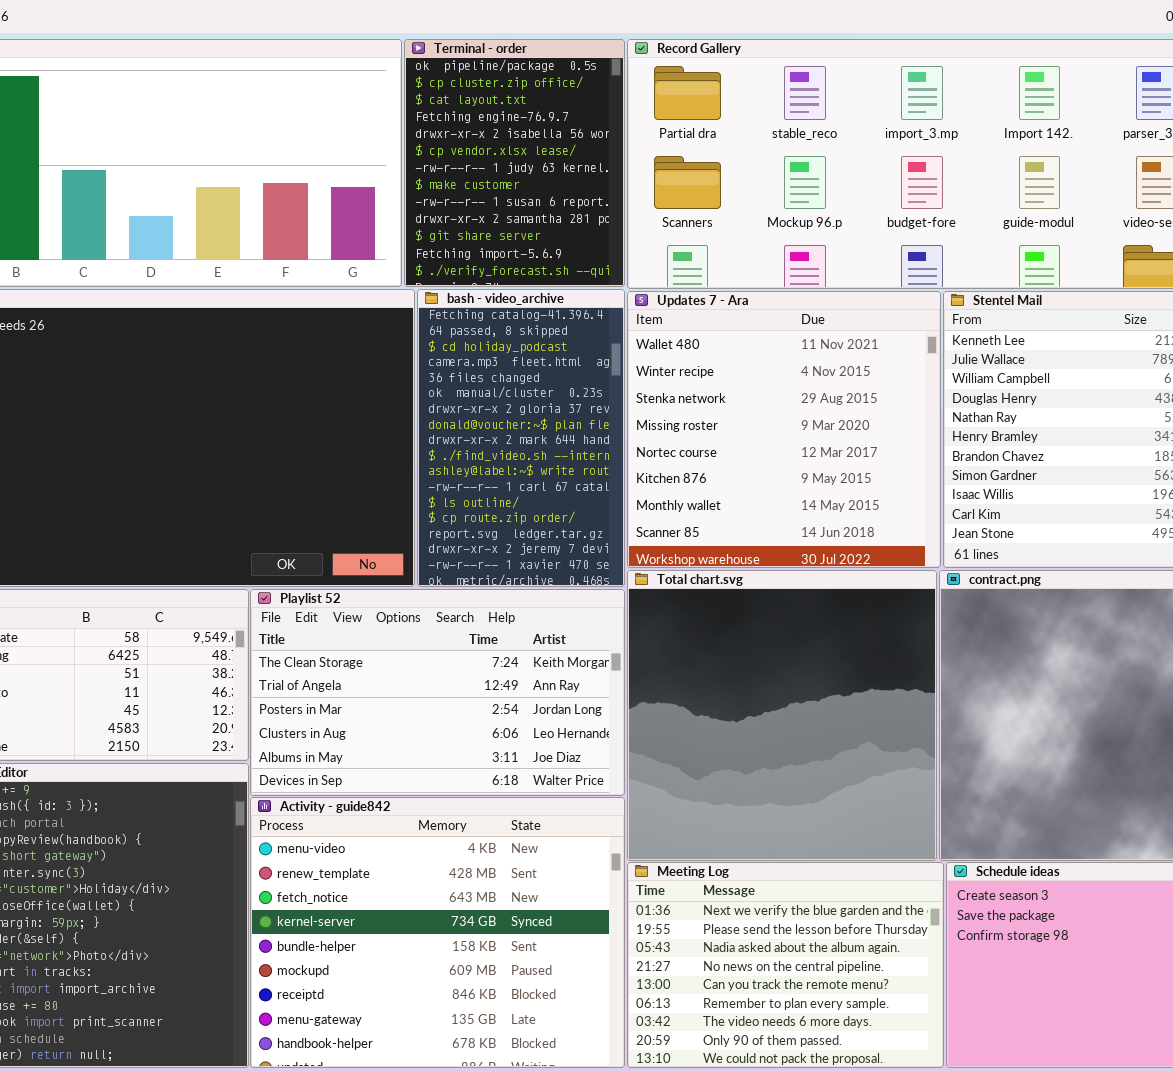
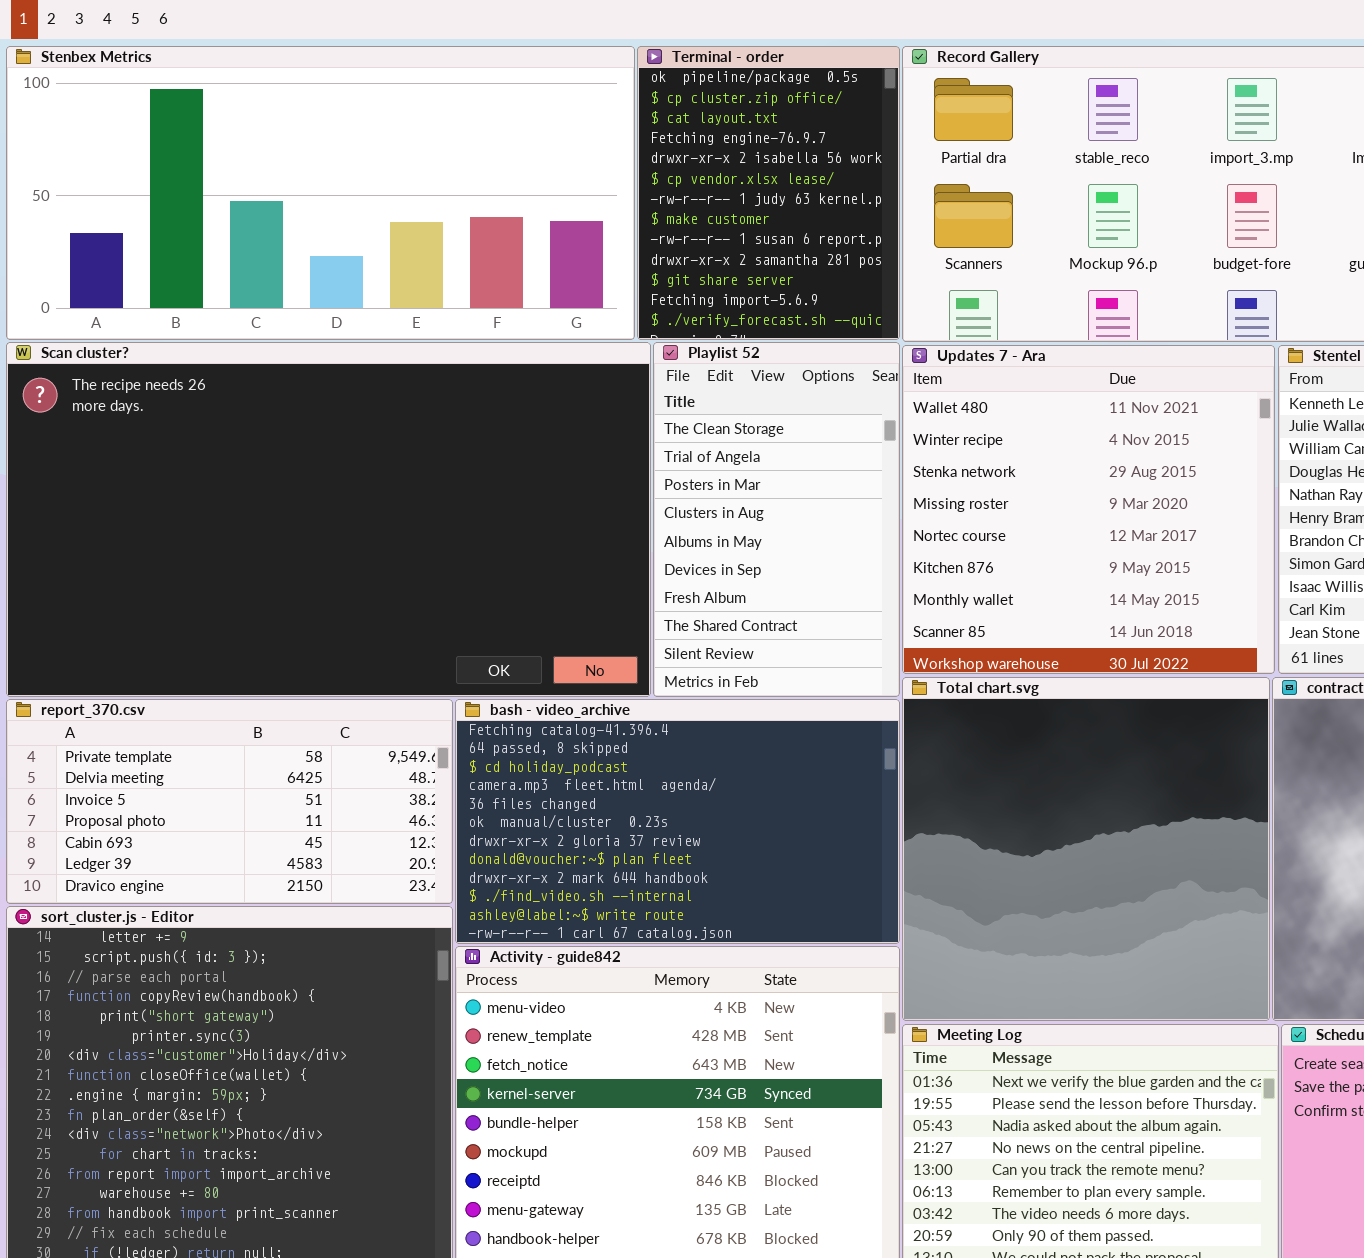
bash - video_archive: [417,289,625,587] -> [455,699,900,944], moved, resized
Playlist 52: [250,589,625,796] -> [653,342,900,697], moved, resized

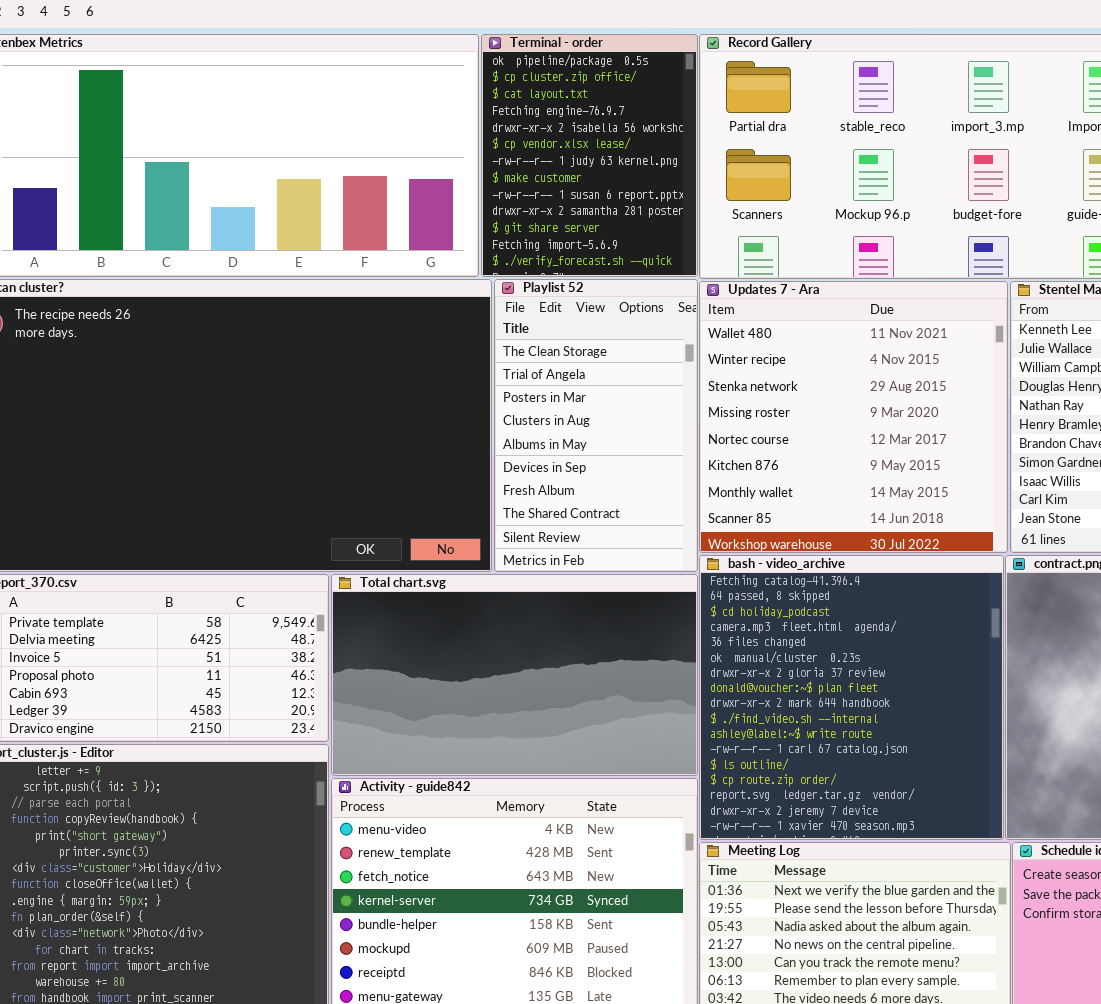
Total chart.svg: [902,677,1270,1021] -> [331,574,698,776], moved, resized
bash - video_archive: [455,699,900,944] -> [699,555,1004,840], moved, resized

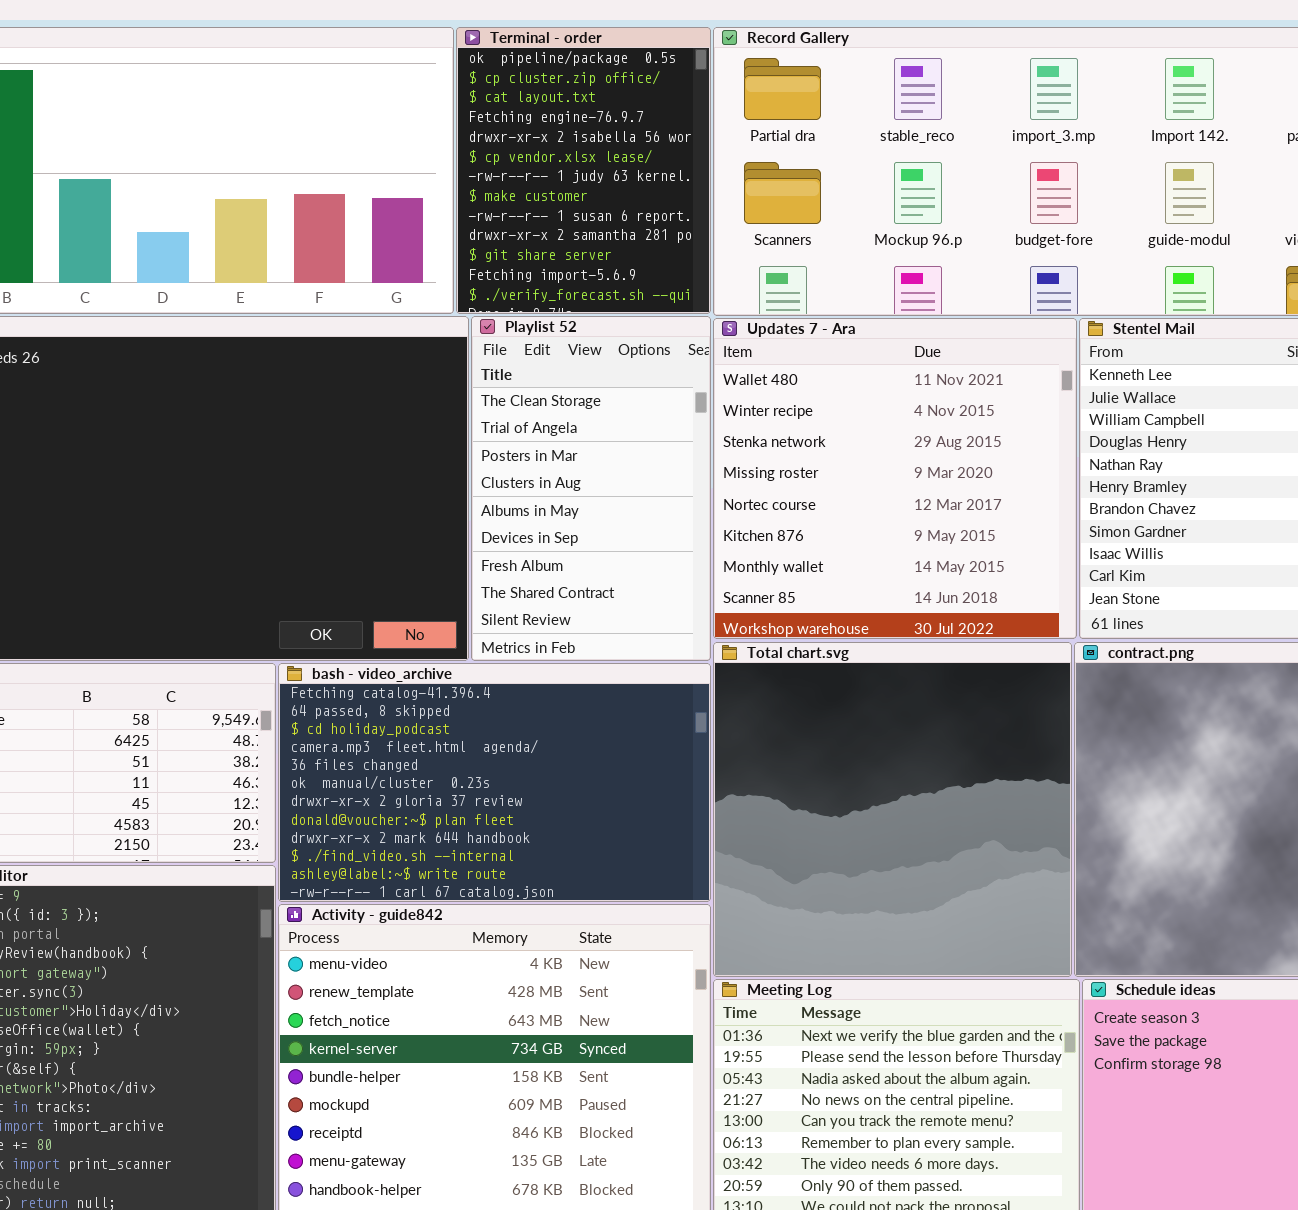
bash - video_archive: [699,555,1004,840] -> [278,663,711,902], moved, resized
Total chart.svg: [331,574,698,776] -> [713,642,1072,977], moved, resized

